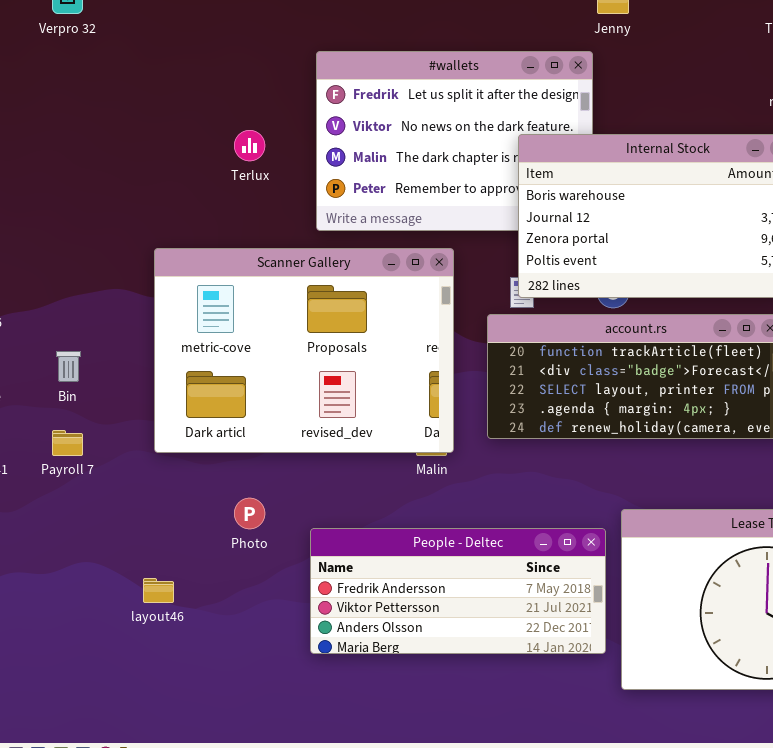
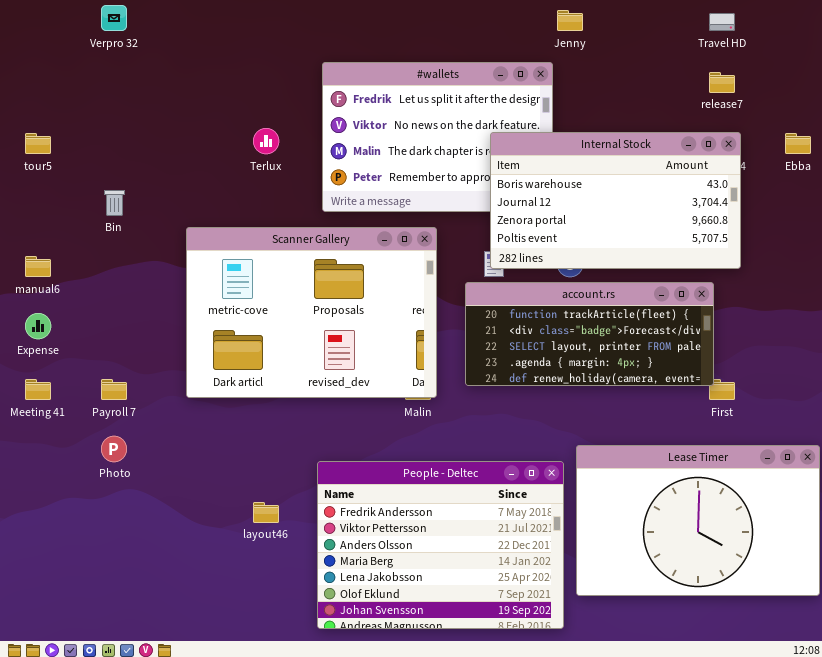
Bin: [56,351,81,382] -> [104,190,125,216], moved
Photo: [234,498,265,529] -> [101,436,127,462], moved
People - Deltec: [310,528,606,654] -> [317,461,564,629], resized
layout46: [143,578,174,603] -> [253,502,279,523], moved

